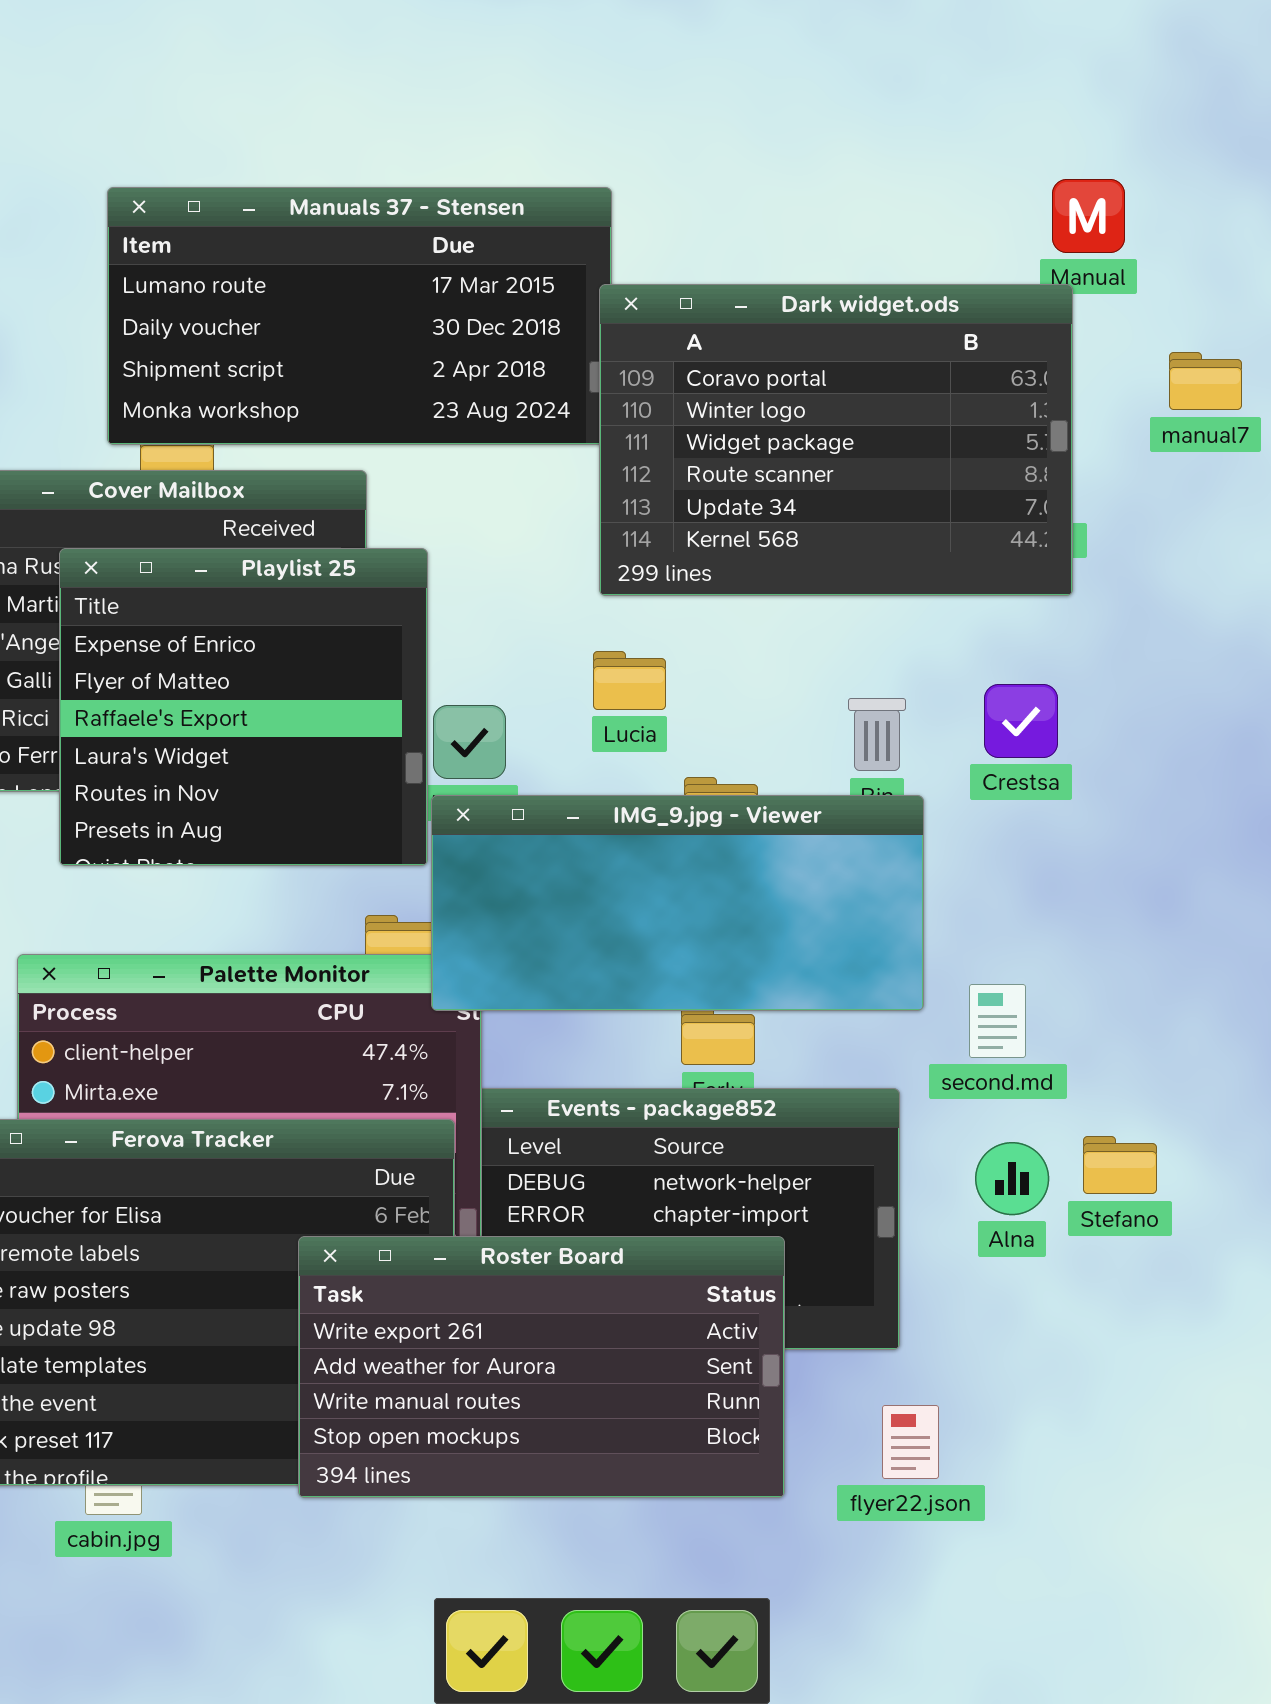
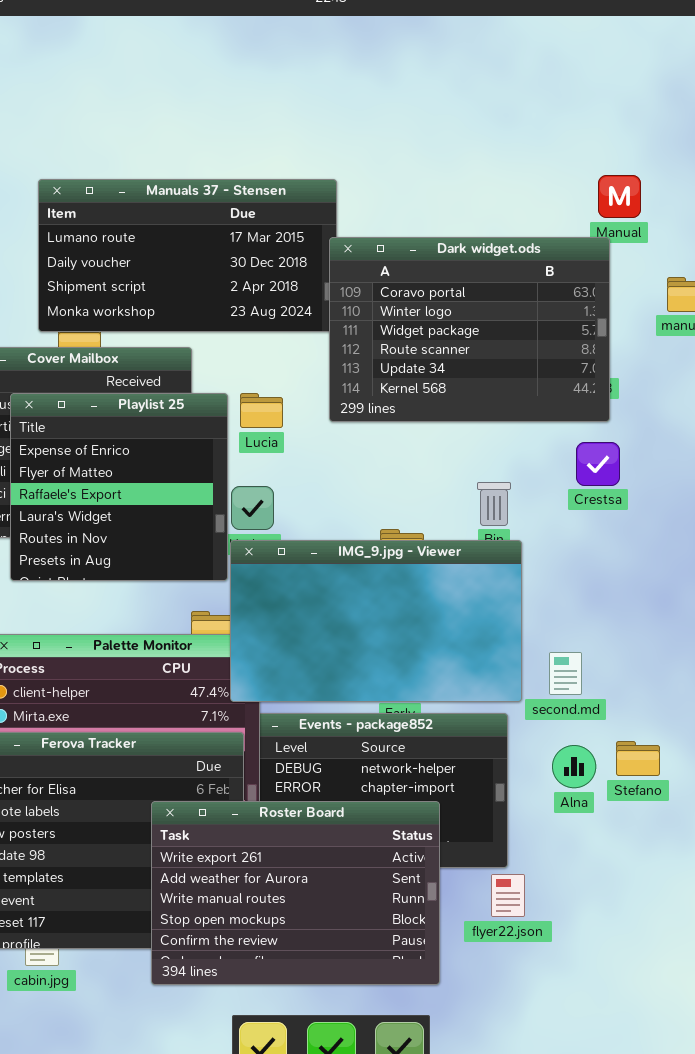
Lucia: [593,651,666,710] -> [240,393,283,428], moved
Crestsa: [984,684,1058,758] -> [576,442,620,486], moved
IMG_9.jpg - Viewer: [431,795,924,1011] -> [230,540,522,702], resized
Roster Board: [298,1236,785,1498] -> [151,801,440,985], resized
flyer22.json: [882,1405,939,1479] -> [491,874,525,917], moved

